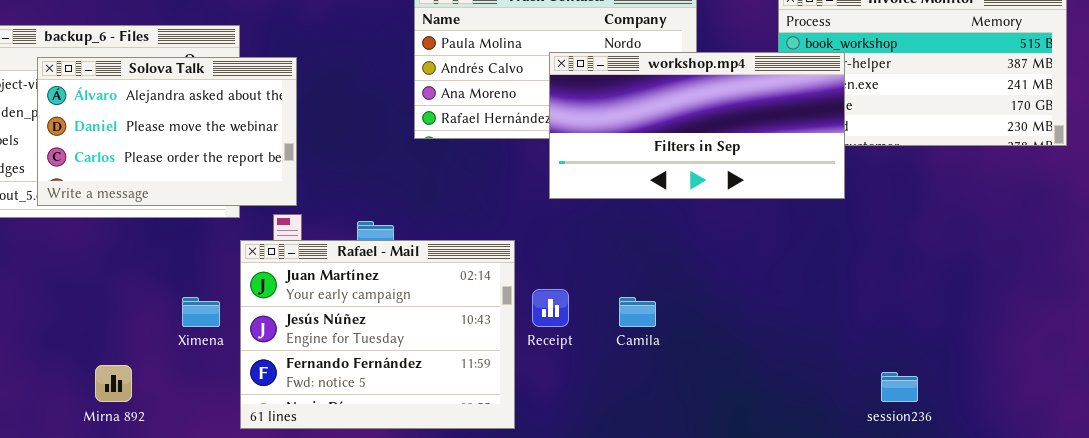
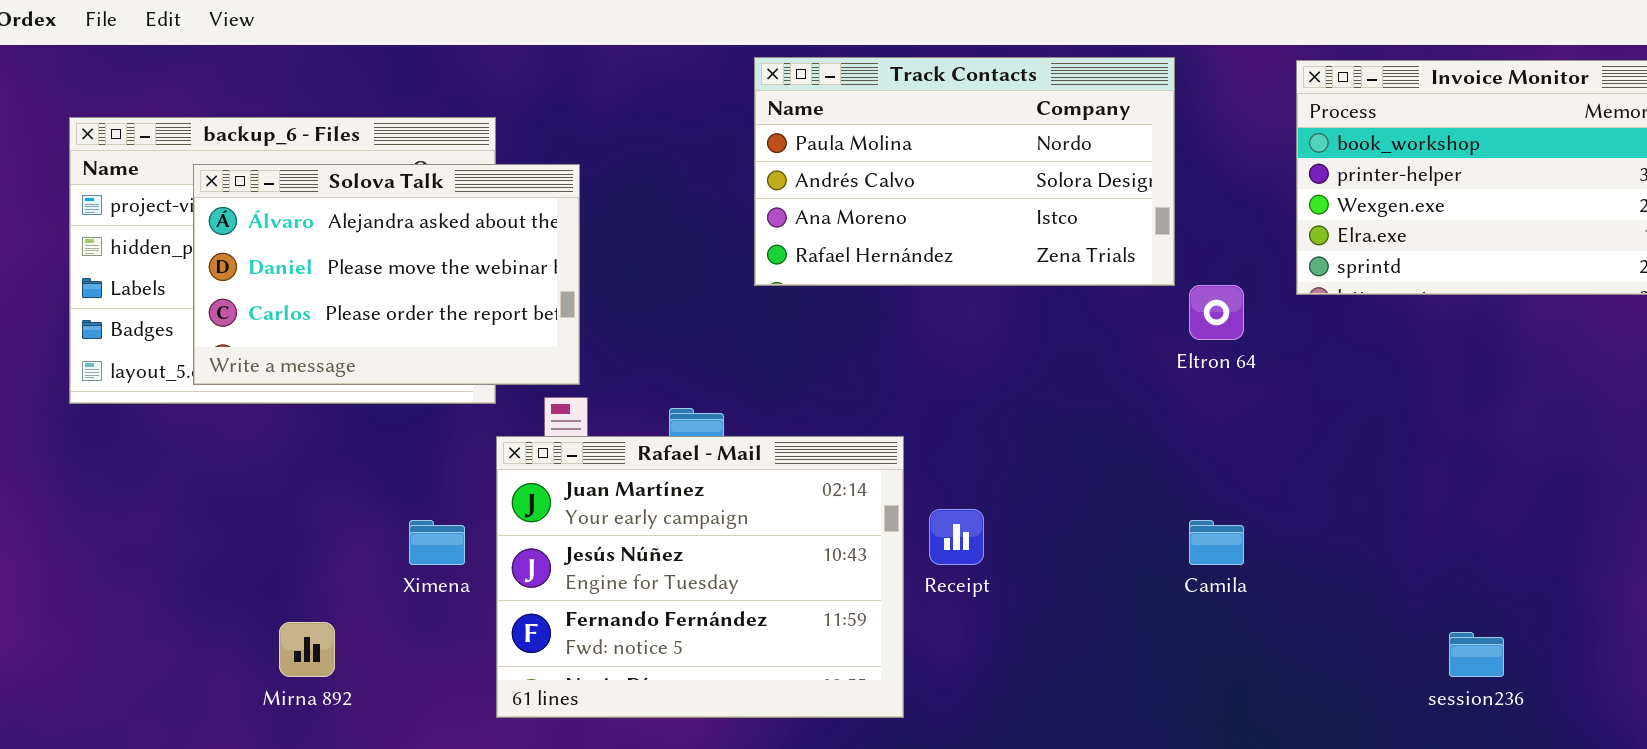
workshop.mp4: [549,52,845,199] -> none, closed
Camila: [619,297,656,327] -> [1189,520,1244,565], moved

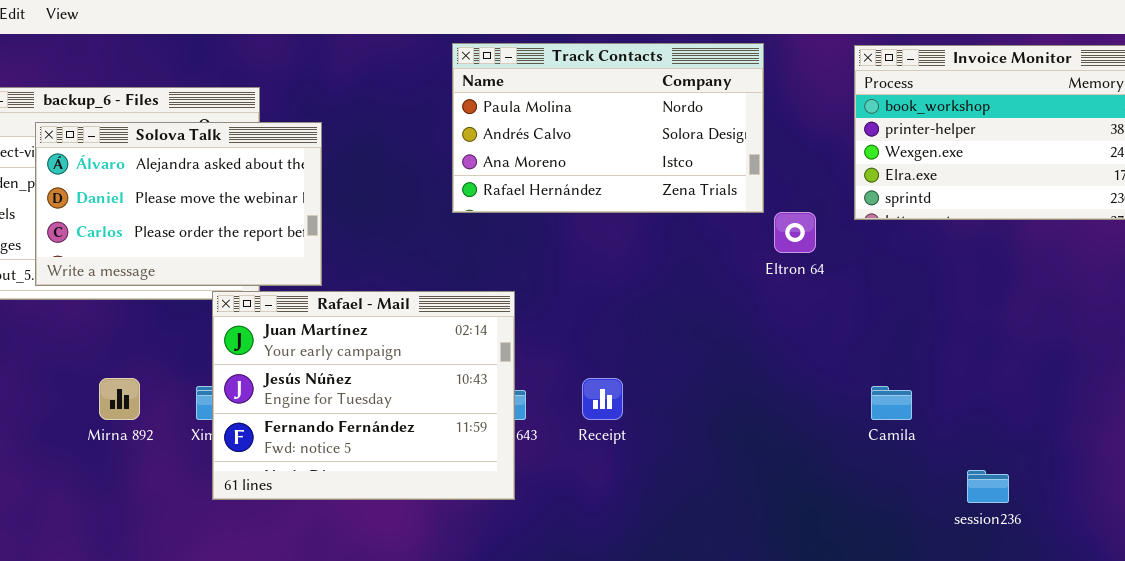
Rafael - Mail: [496,436,904,718] -> [212,291,515,500], moved
Camila: [1189,520,1244,565] -> [871,386,912,420], moved
Mirna 892: [279,622,335,677] -> [99,378,140,420], moved

